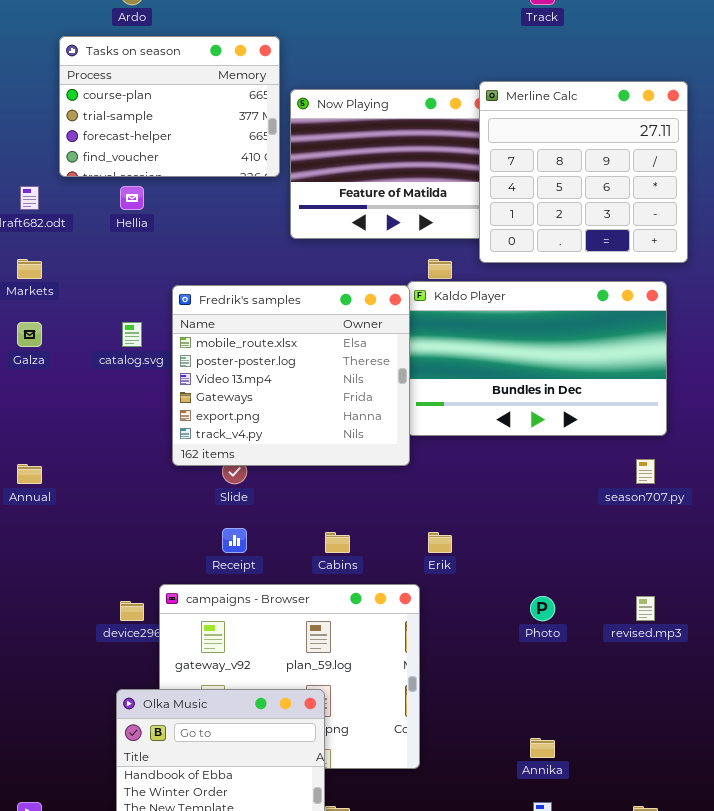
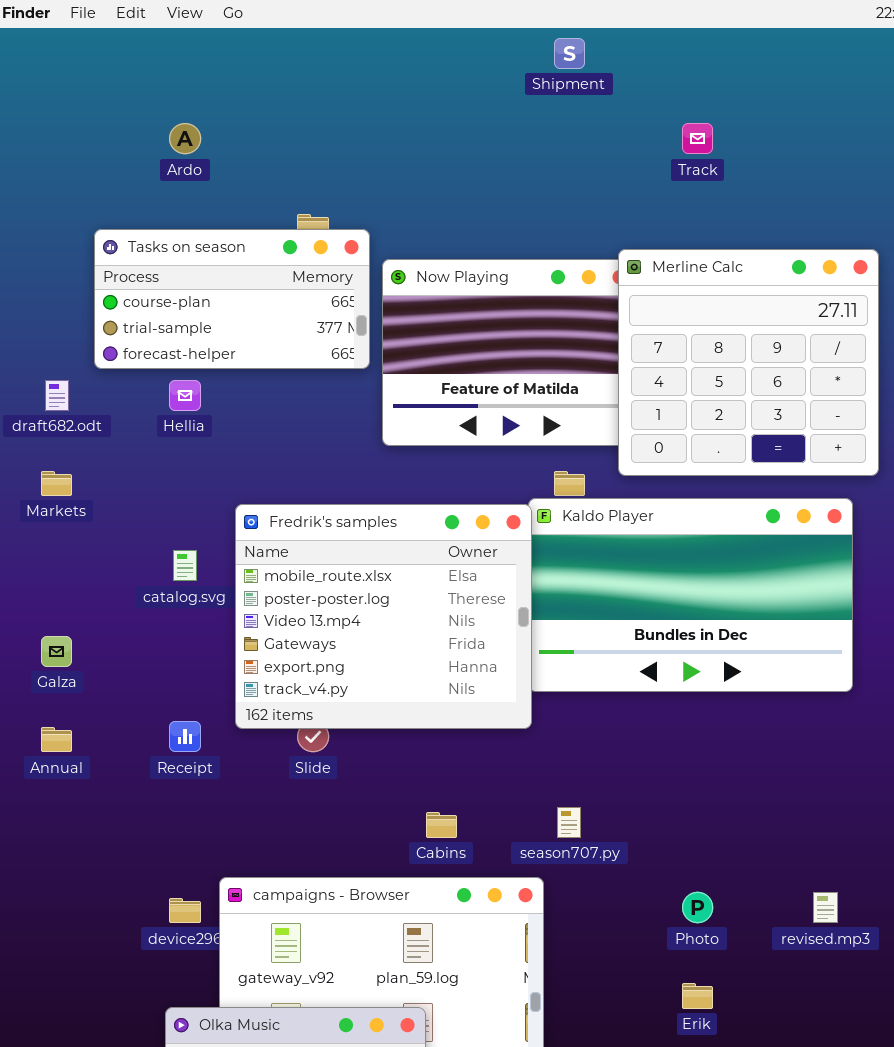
Tasks on season: [59,36,280,177] -> [94,229,370,369], resized
Galza: [17,322,42,347] -> [41,636,72,667], moved
season707.py: [636,459,655,484] -> [557,807,581,838], moved
Receipt: [222,528,247,553] -> [169,721,201,752], moved
Erik: [428,532,452,553] -> [682,983,713,1009], moved

